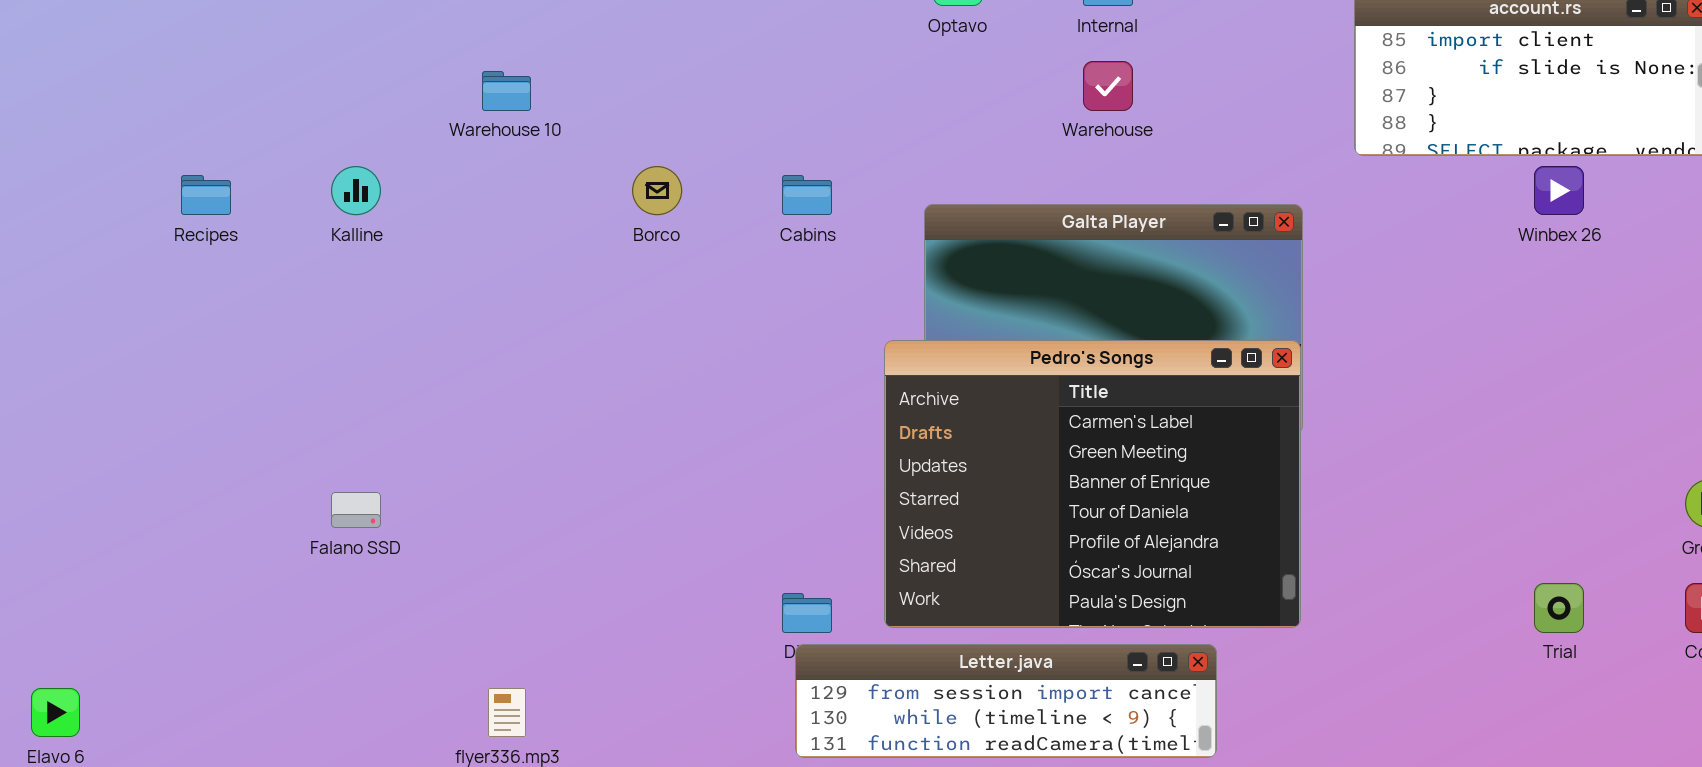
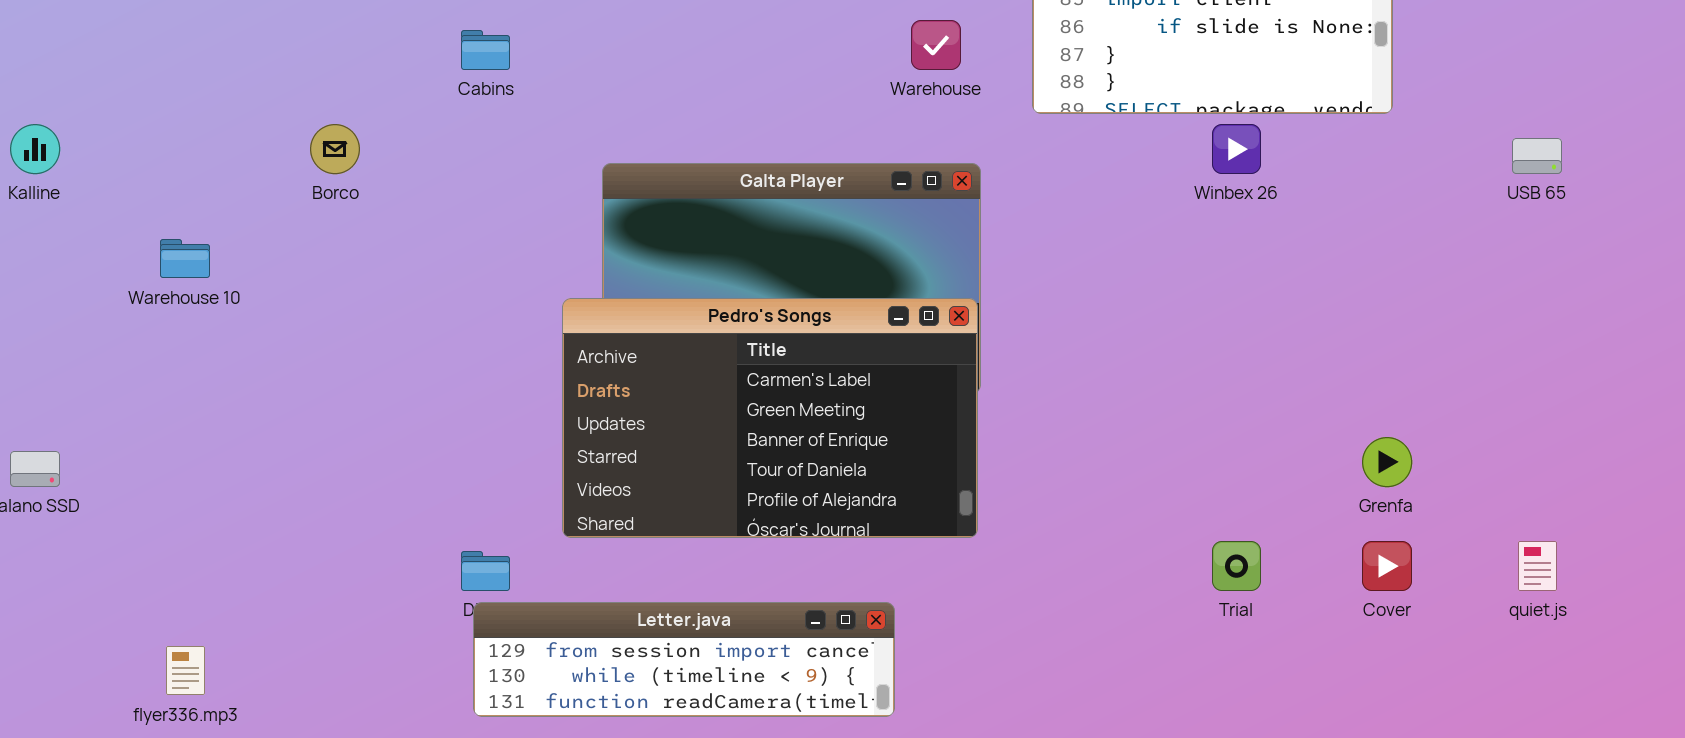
Warehouse: [1083,61,1133,111] -> [911,20,961,70], moved
Warehouse 10: [482,71,531,111] -> [160,239,210,278], moved
Cabins: [782,175,832,215] -> [461,30,510,70], moved
Pedro's Songs: [884,340,1301,628] -> [562,298,978,538], resized

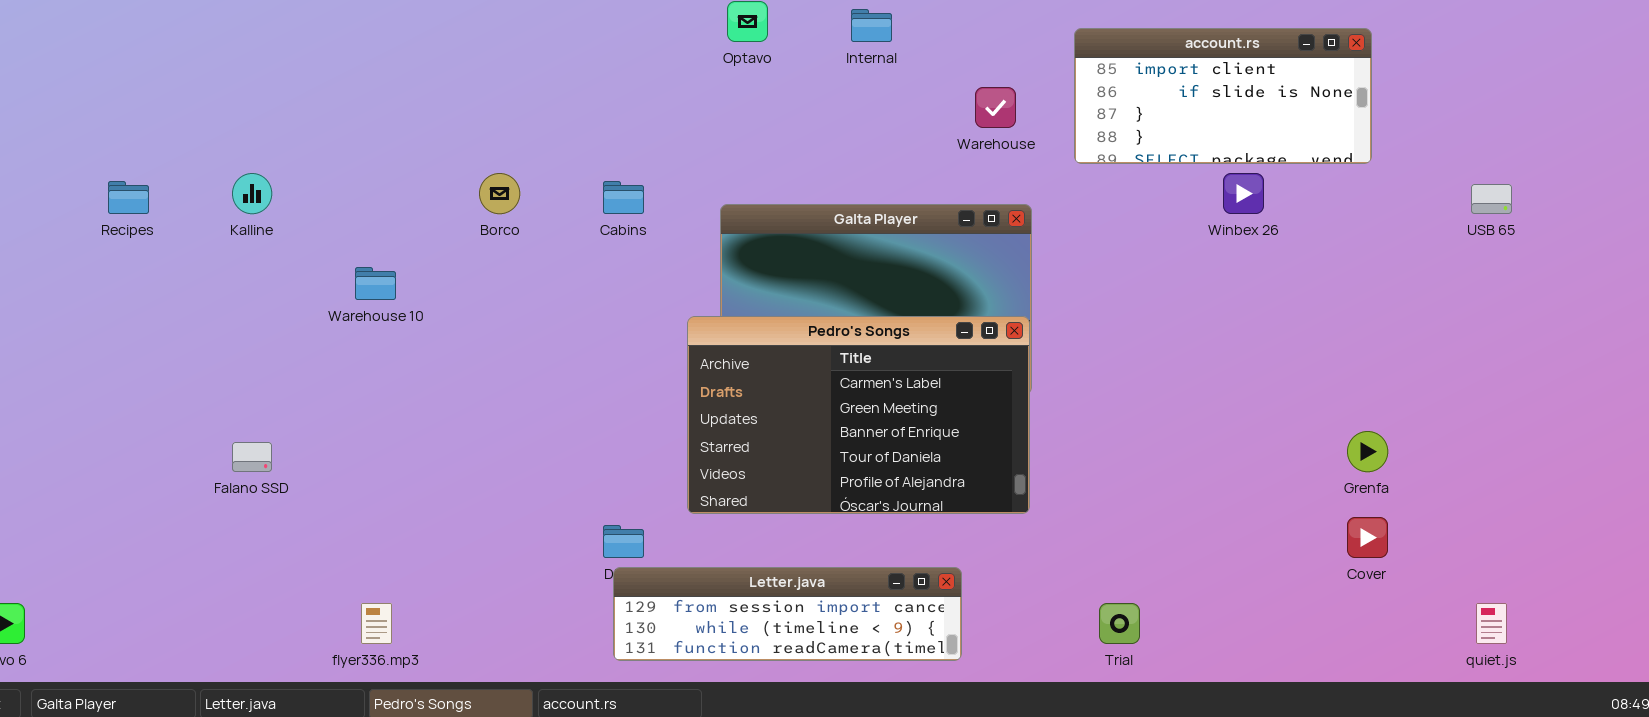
Cabins: [461,30,510,70] -> [603,181,644,214], moved
Trial: [1212,541,1261,591] -> [1099,603,1140,644], moved
quiet.js: [1518,541,1557,591] -> [1476,603,1507,644], moved

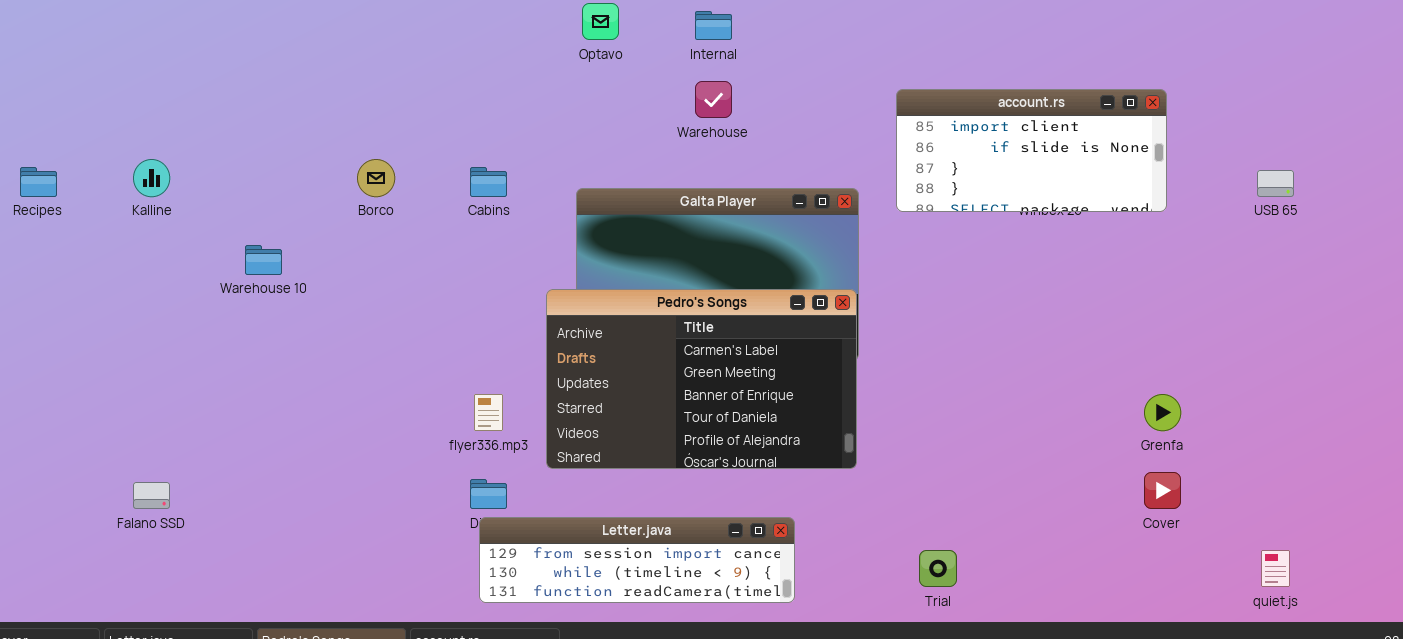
account.rs: [1074,28,1372,164] -> [896,89,1167,212], moved
Warehouse: [975,87,1016,128] -> [695,81,732,118], moved
Falano SSD: [232,442,272,472] -> [133,482,170,509], moved
flyer336.mp3: [361,603,392,644] -> [474,394,503,431], moved

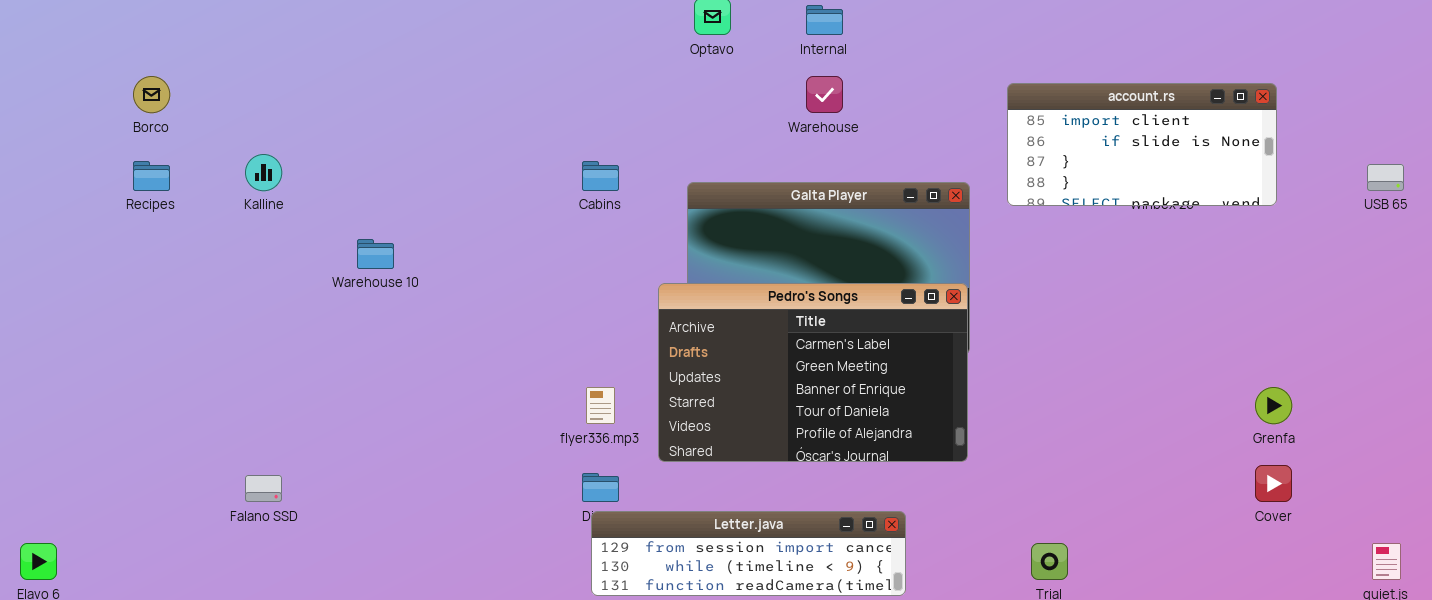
Borco: [357,159,395,197] -> [133,76,170,113], moved

